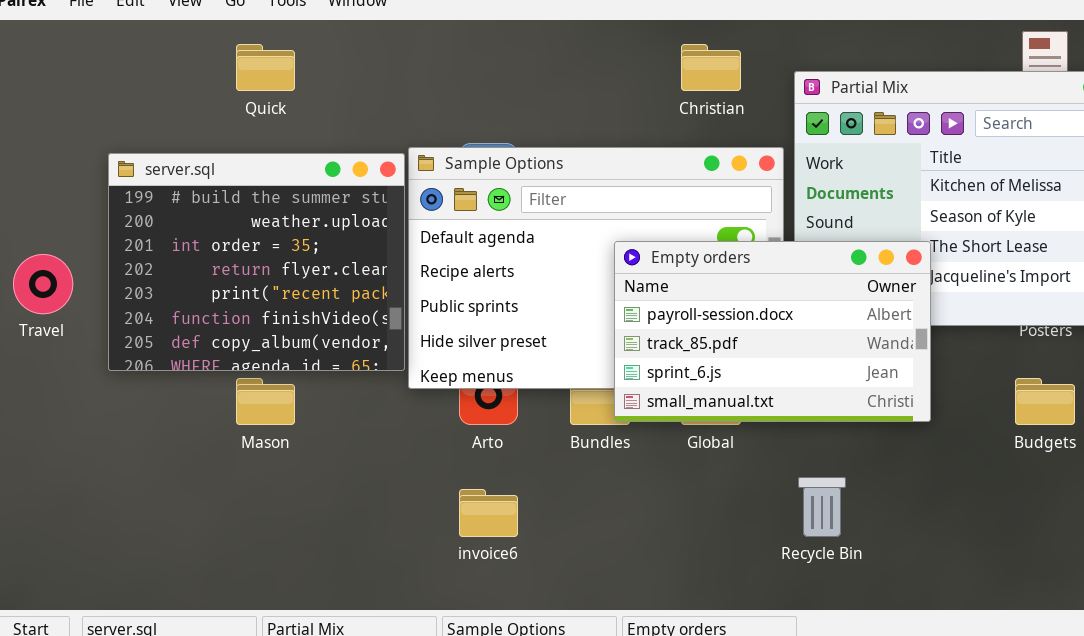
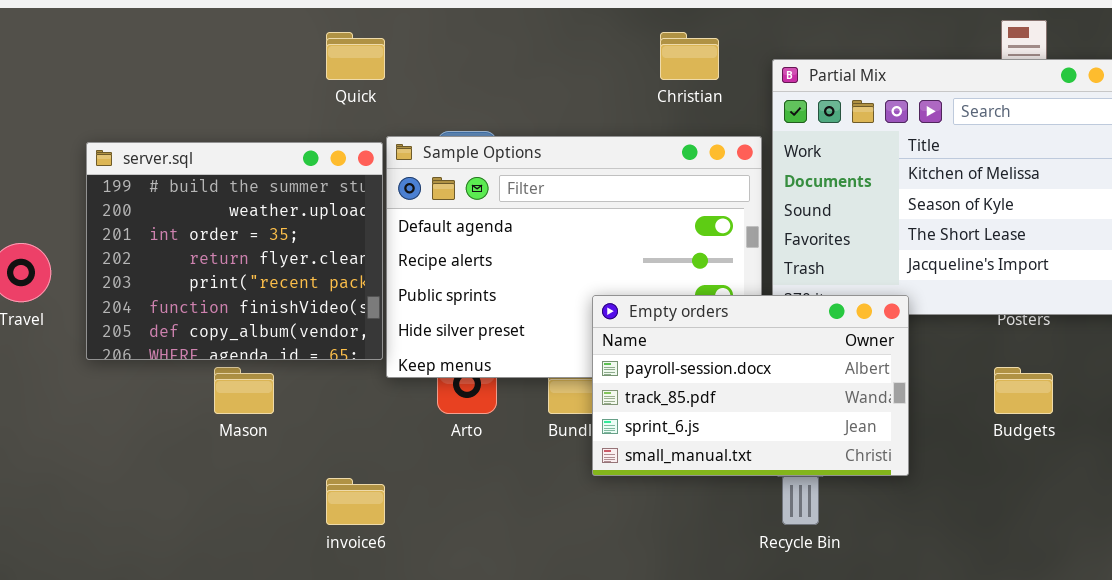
Quick: [236,44,295,91] -> [326,32,385,80], moved
Empty orders: [614,241,931,422] -> [592,295,909,476], moved
invoice6: [459,489,518,537] -> [326,478,385,525], moved

